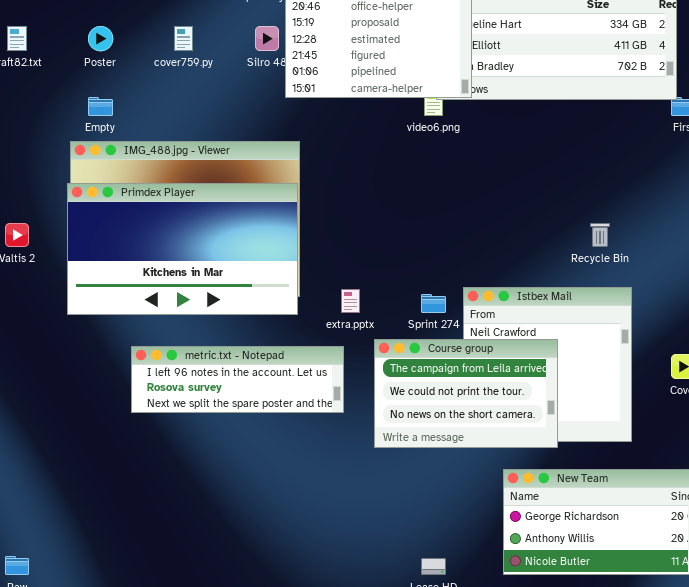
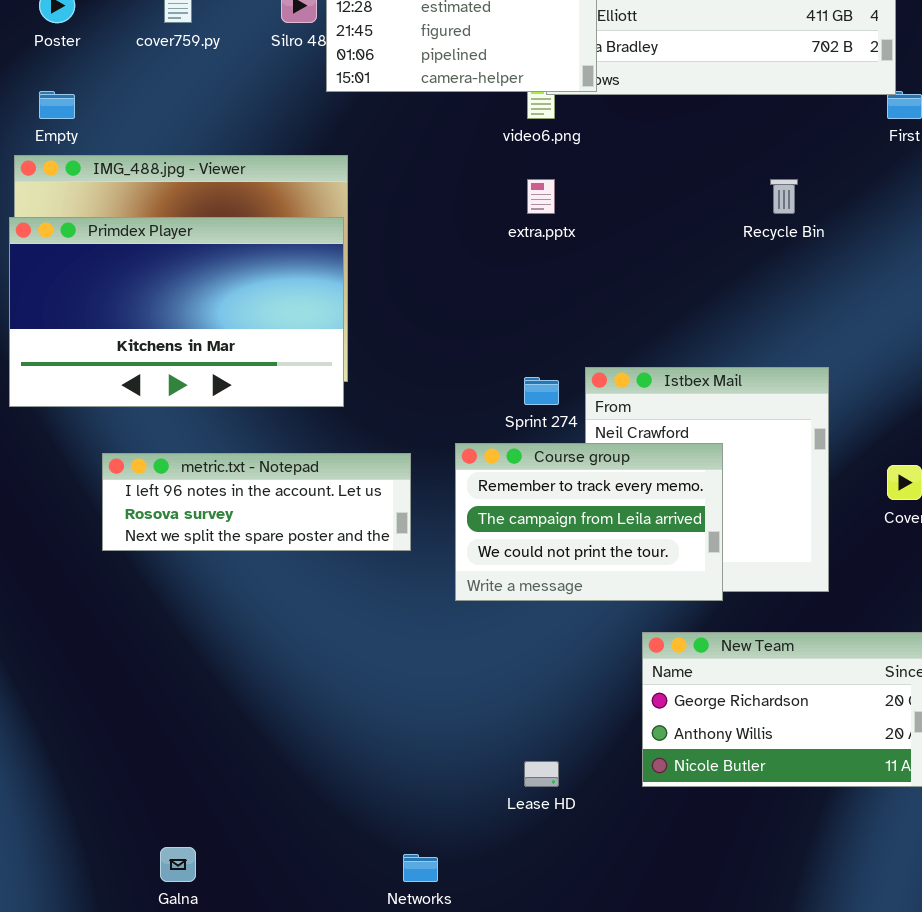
Recycle Bin: [590,223,610,247] -> [770,179,798,214], moved
extra.pptx: [341,289,360,313] -> [527,179,555,214], moved
Course group: [374,339,558,448] -> [455,443,723,601], scrolled up 1 row

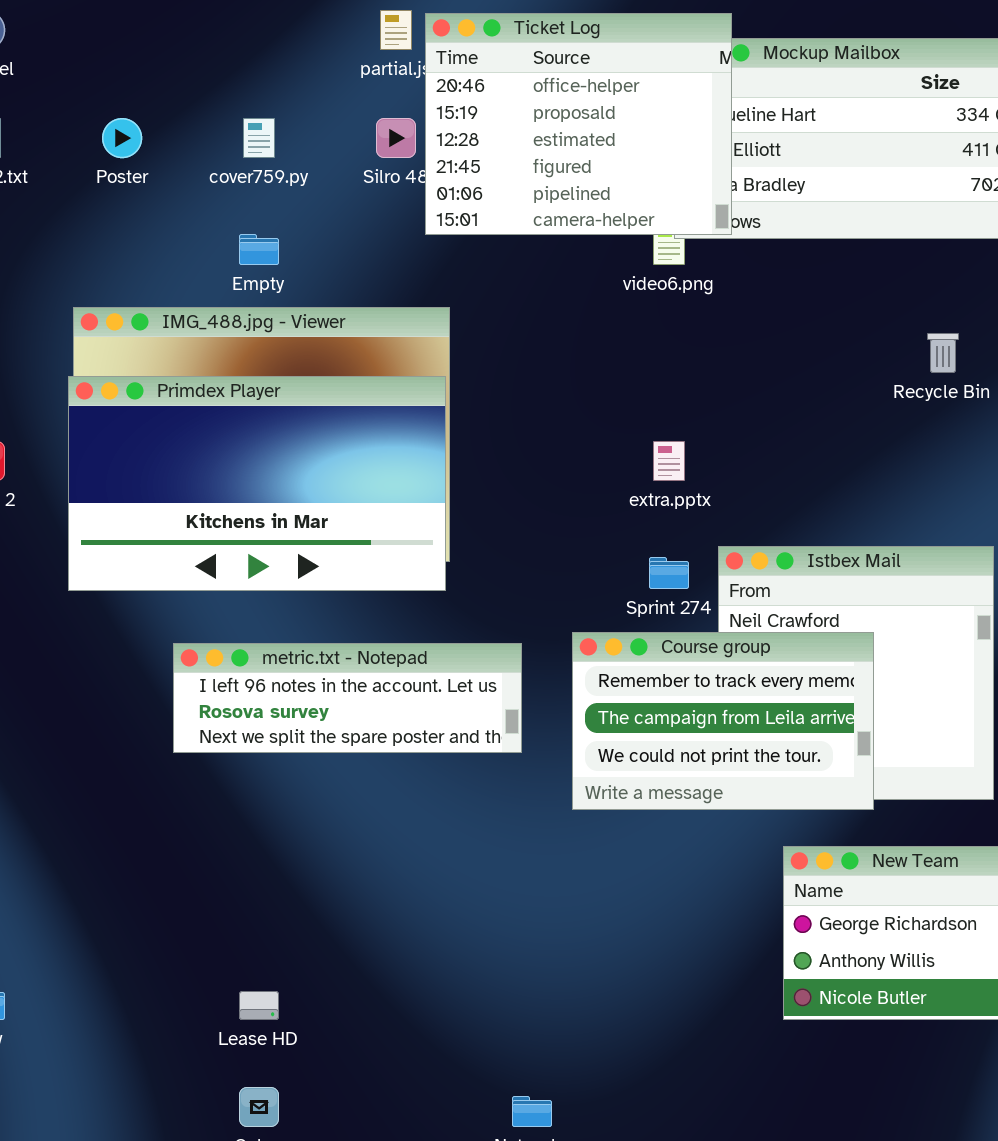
Empty: [39,91,75,119] -> [239,234,279,265], moved
extra.pptx: [527,179,555,214] -> [653,441,685,481], moved
Lease HD: [524,761,559,787] -> [239,991,279,1020], moved

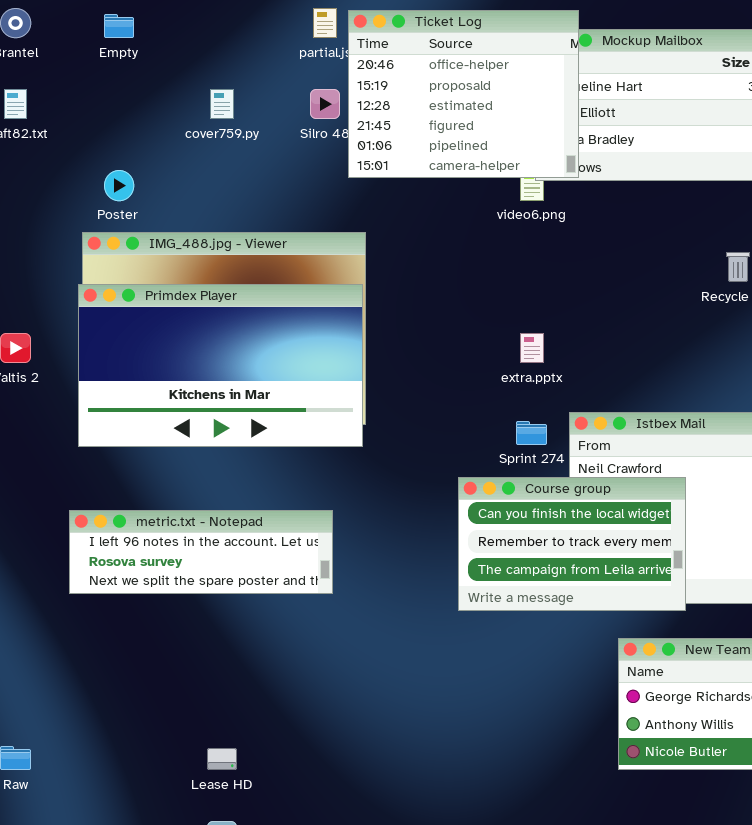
Poster: [102,118,142,158] -> [104,170,134,201], moved
Empty: [239,234,279,265] -> [104,14,134,38], moved
Course group: [572,632,874,810] -> [458,477,686,611], scrolled up 1 row
metric.txt - Notepad: [173,643,522,753] -> [69,510,333,594], moved

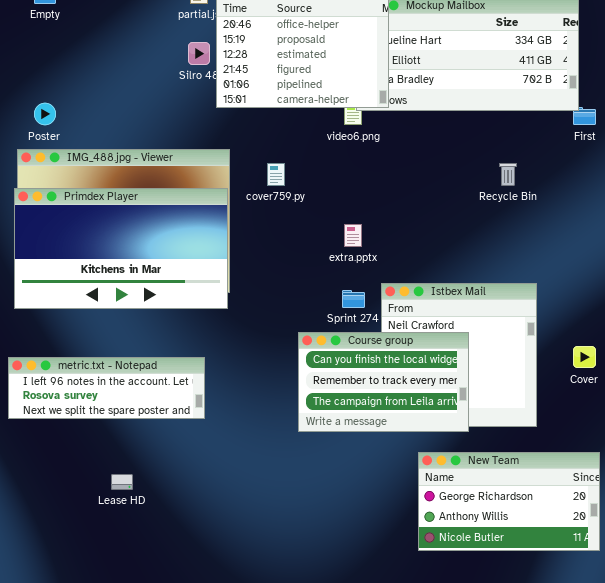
cover759.py: [210,89,234,119] -> [267,163,285,186], moved
Lease HD: [207,748,237,770] -> [111,474,133,490], moved

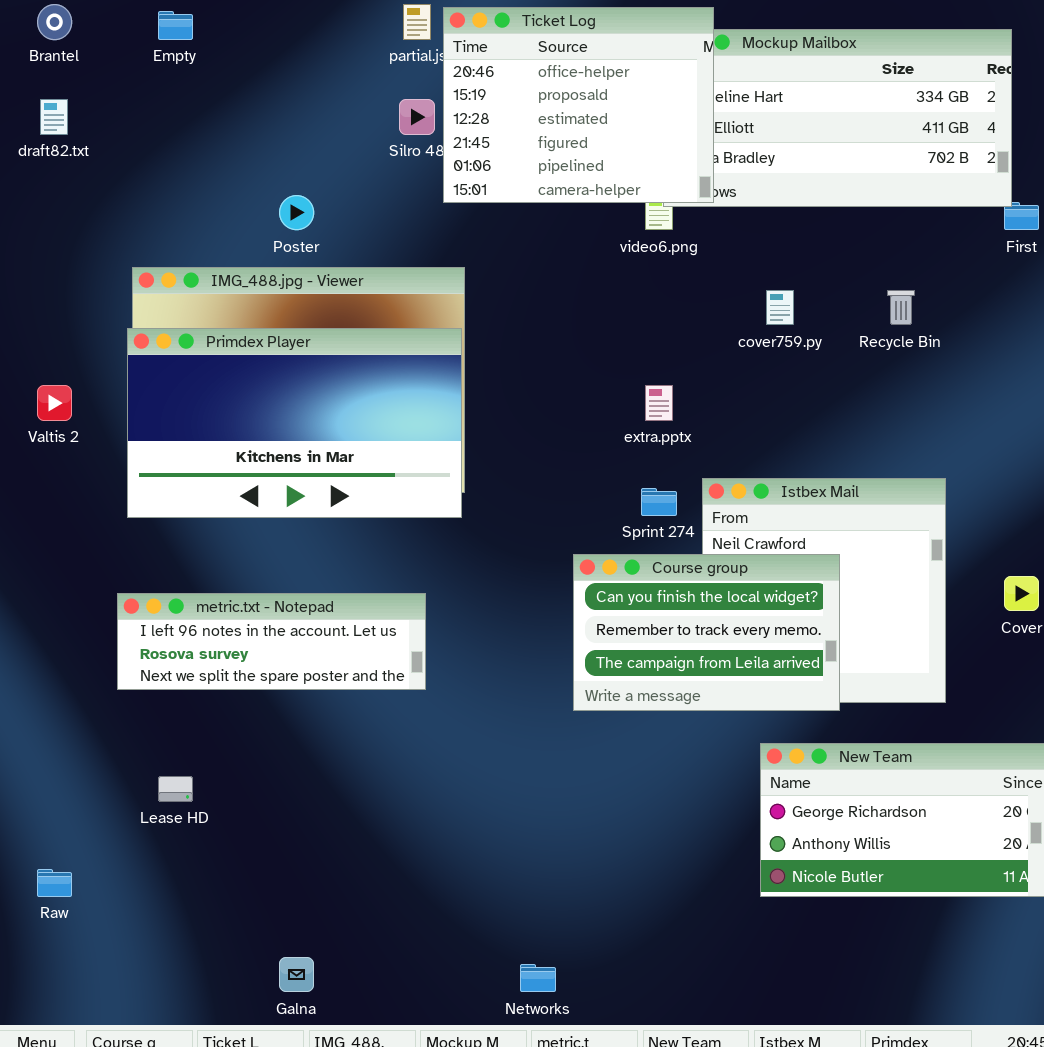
Poster: [34,103,56,125] -> [279,195,314,230], moved
cover759.py: [267,163,285,186] -> [766,290,794,325], moved
Lease HD: [111,474,133,490] -> [158,776,193,802], moved

